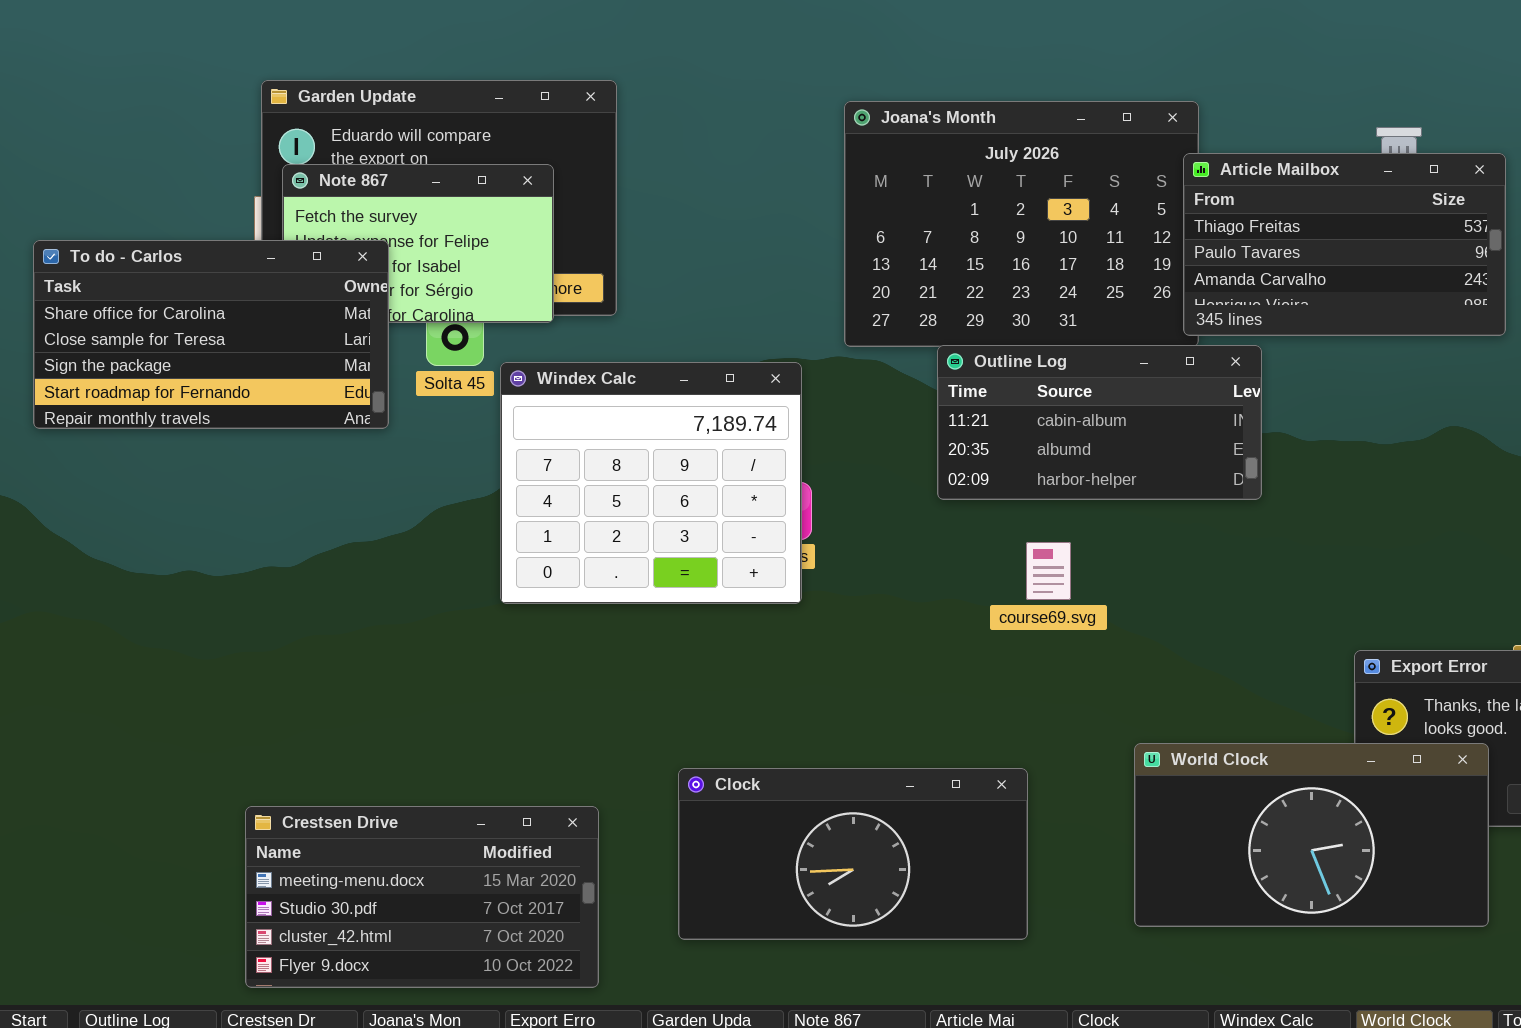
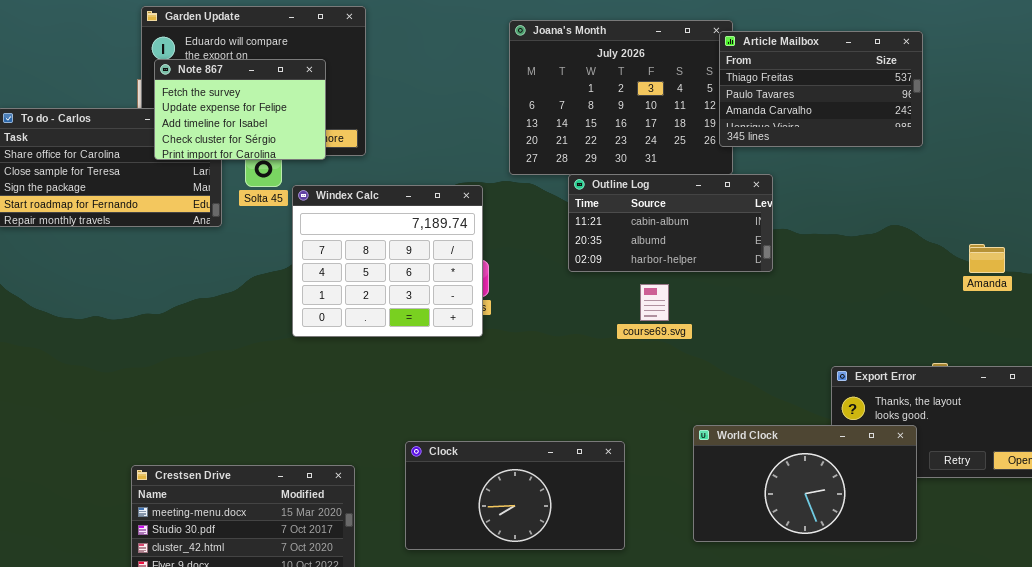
Article Mailbox: [1183,153,1506,336] -> [719,31,923,147], moved
Note 867: [282,164,554,323] -> [154,59,326,160], raised
course69.svg: [1026,542,1071,600] -> [640,284,669,321], moved

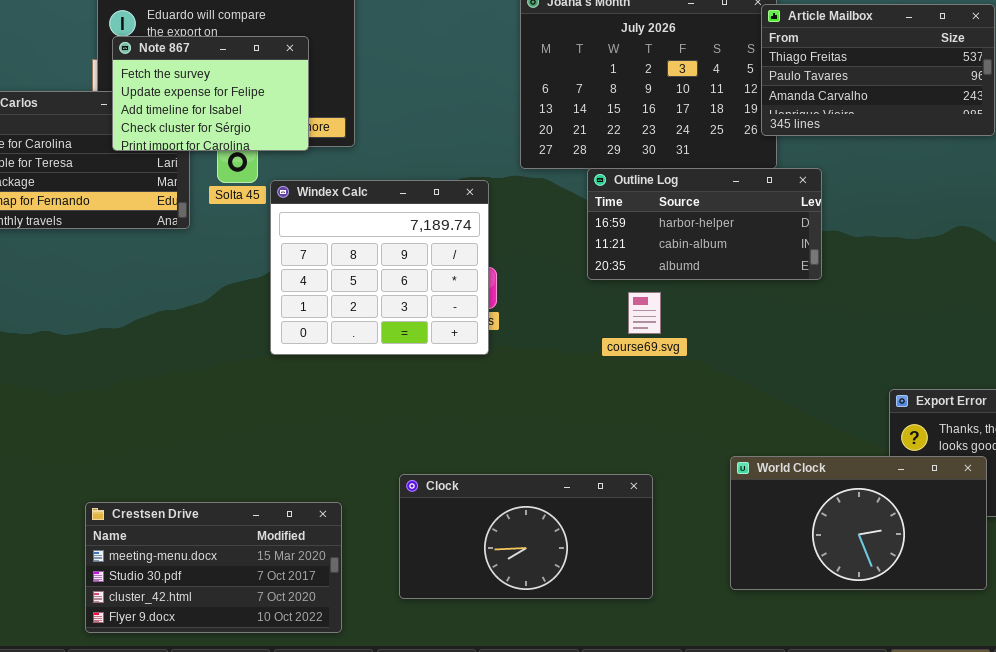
Outline Log: [568,174,773,272] -> [587,168,822,280], scrolled up 1 row
course69.svg: [640,284,669,321] -> [628,292,661,334], moved

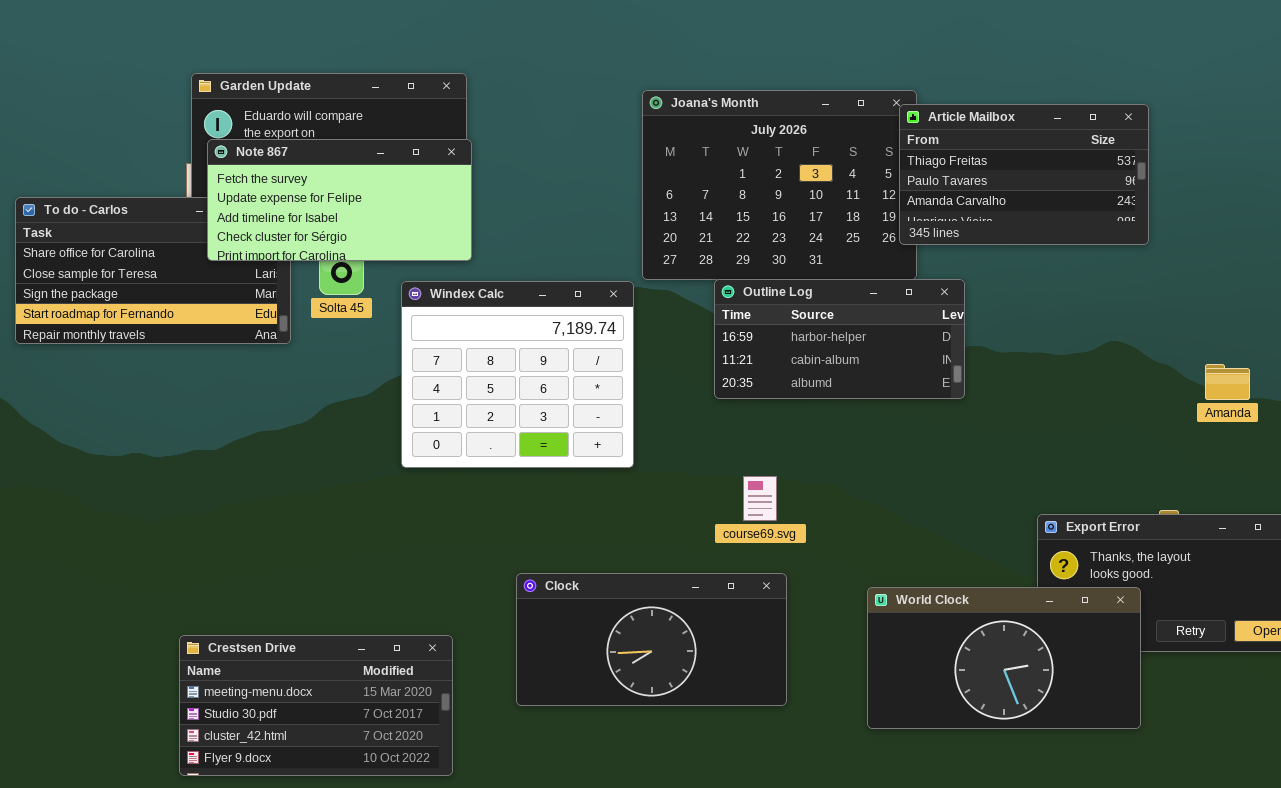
Note 867: [112,36,309,151] -> [207,139,472,261], resized
Windex Calc: [270,180,489,355] -> [401,281,634,468], moved
course69.svg: [628,292,661,334] -> [743,476,777,521], moved
Clock: [399,474,653,599] -> [516,573,787,706], moved

